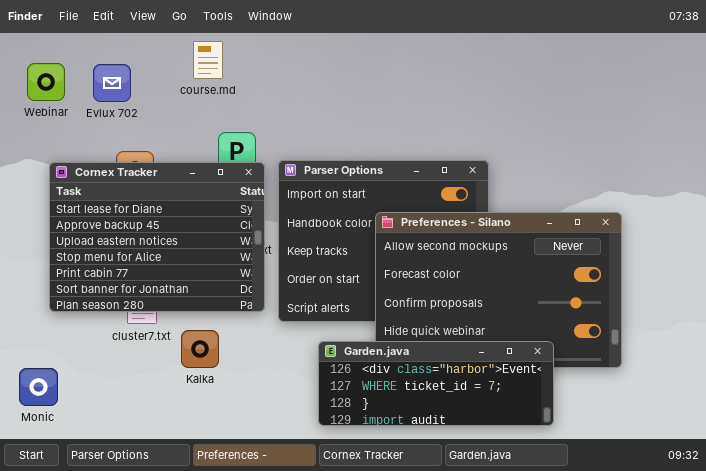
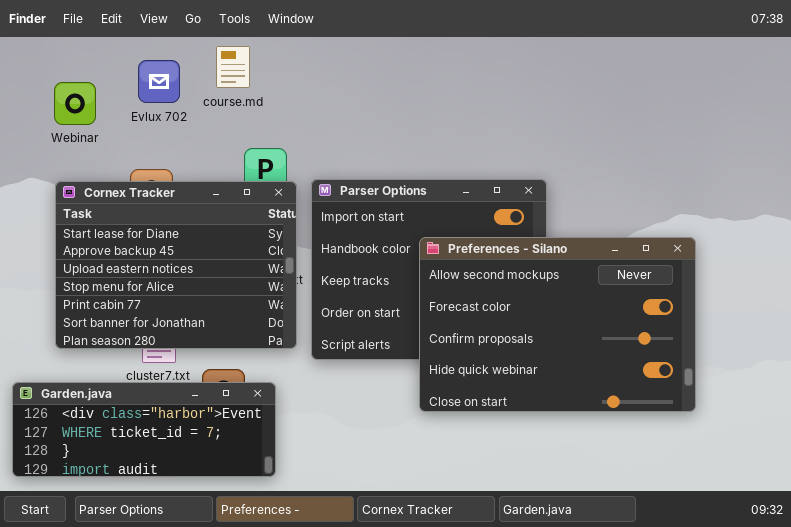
Webinar: [27,63,65,101] -> [54,82,96,125], moved
Evlux 702: [93,64,131,102] -> [138,60,180,103], moved
Garden.java: [318,341,554,426] -> [12,382,276,477], moved

